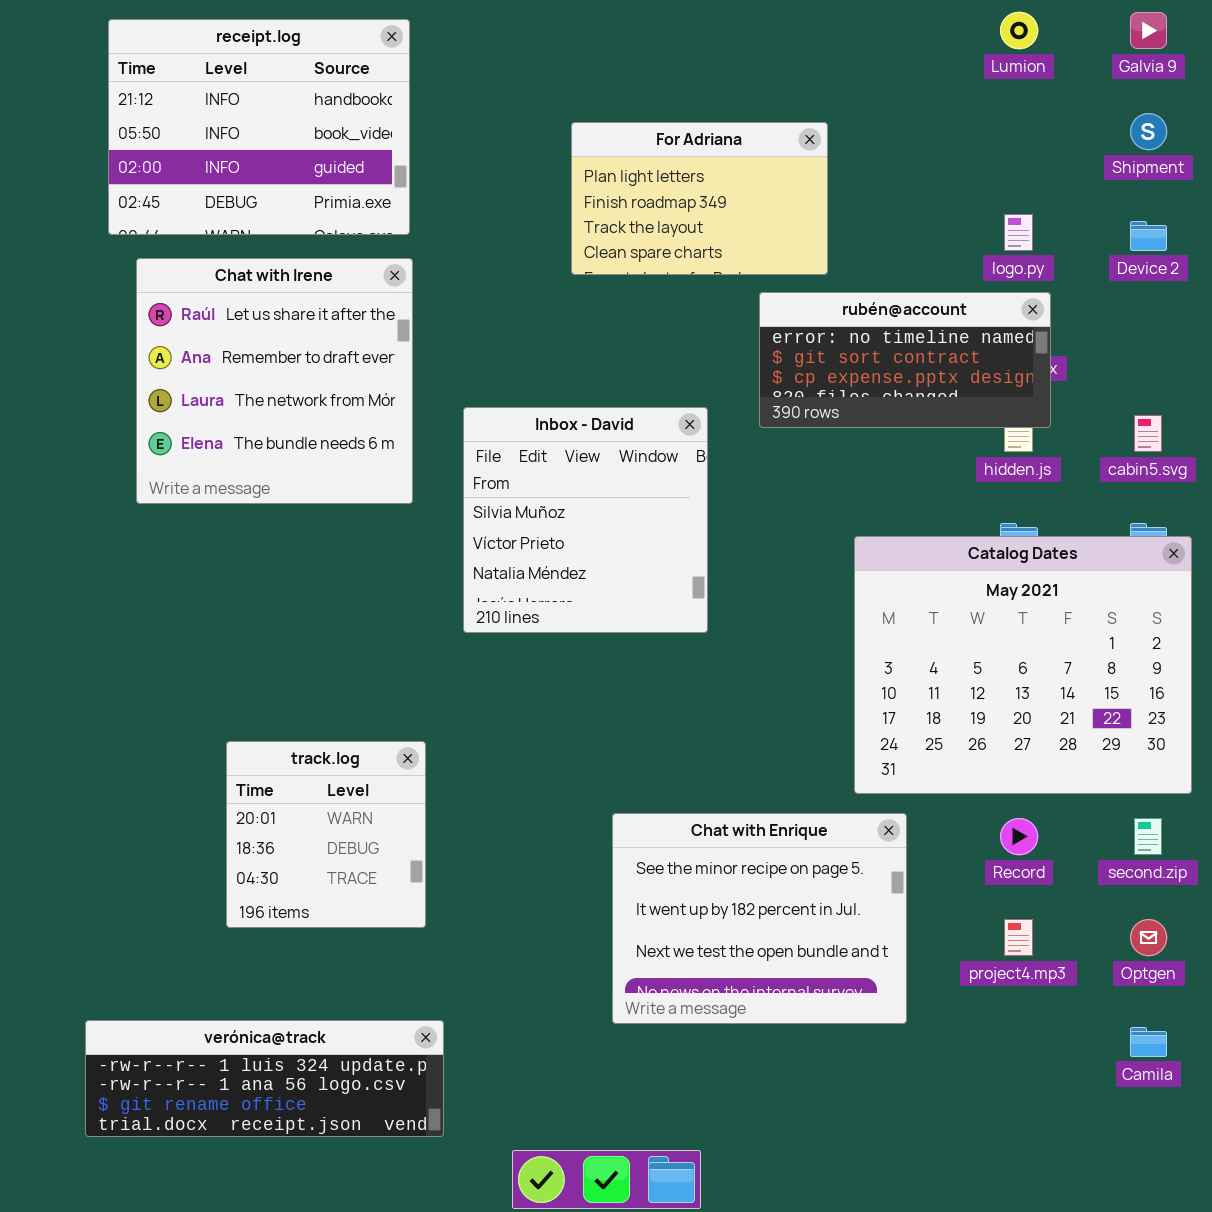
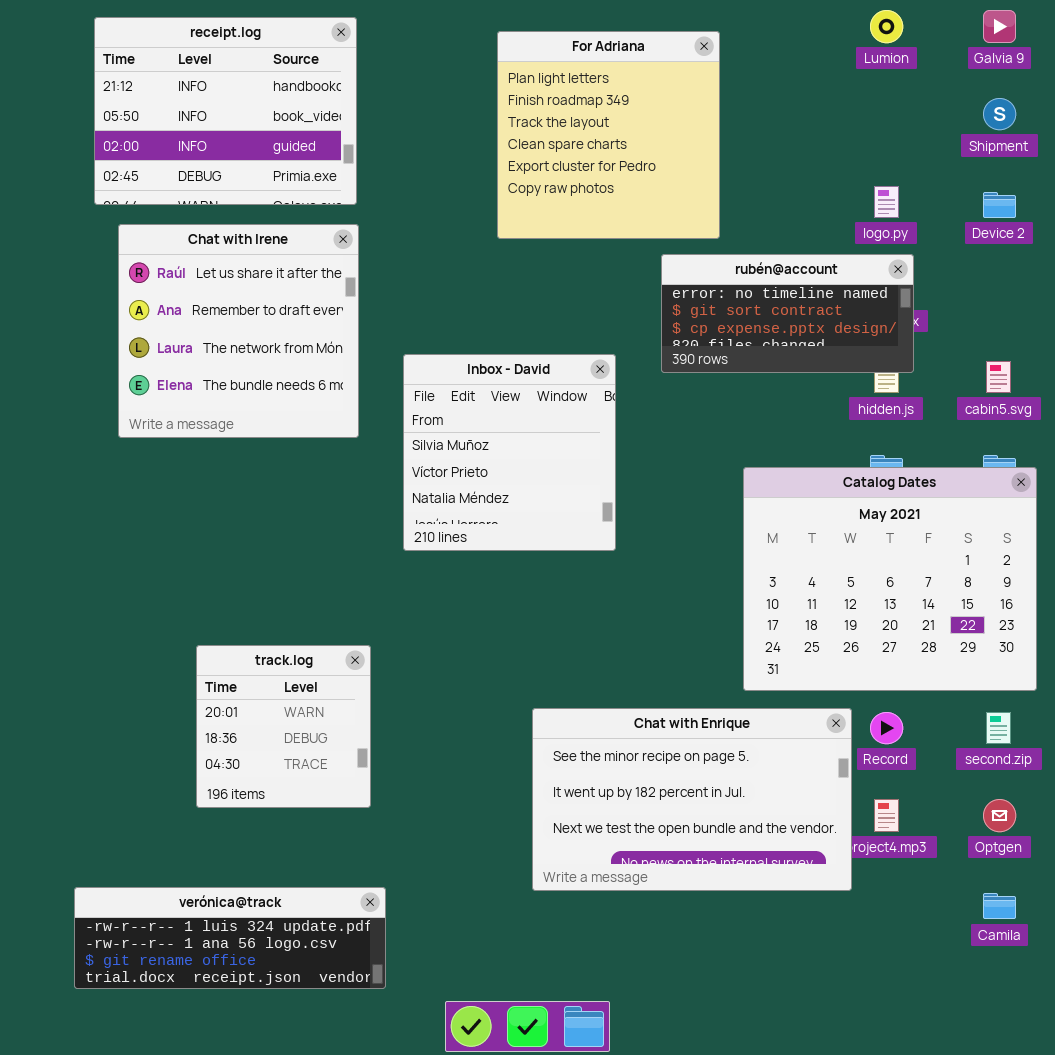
For Adriana: [571,122,828,275] -> [497,31,720,239], resized
Chat with Enrique: [612,813,907,1024] -> [532,708,852,891], resized

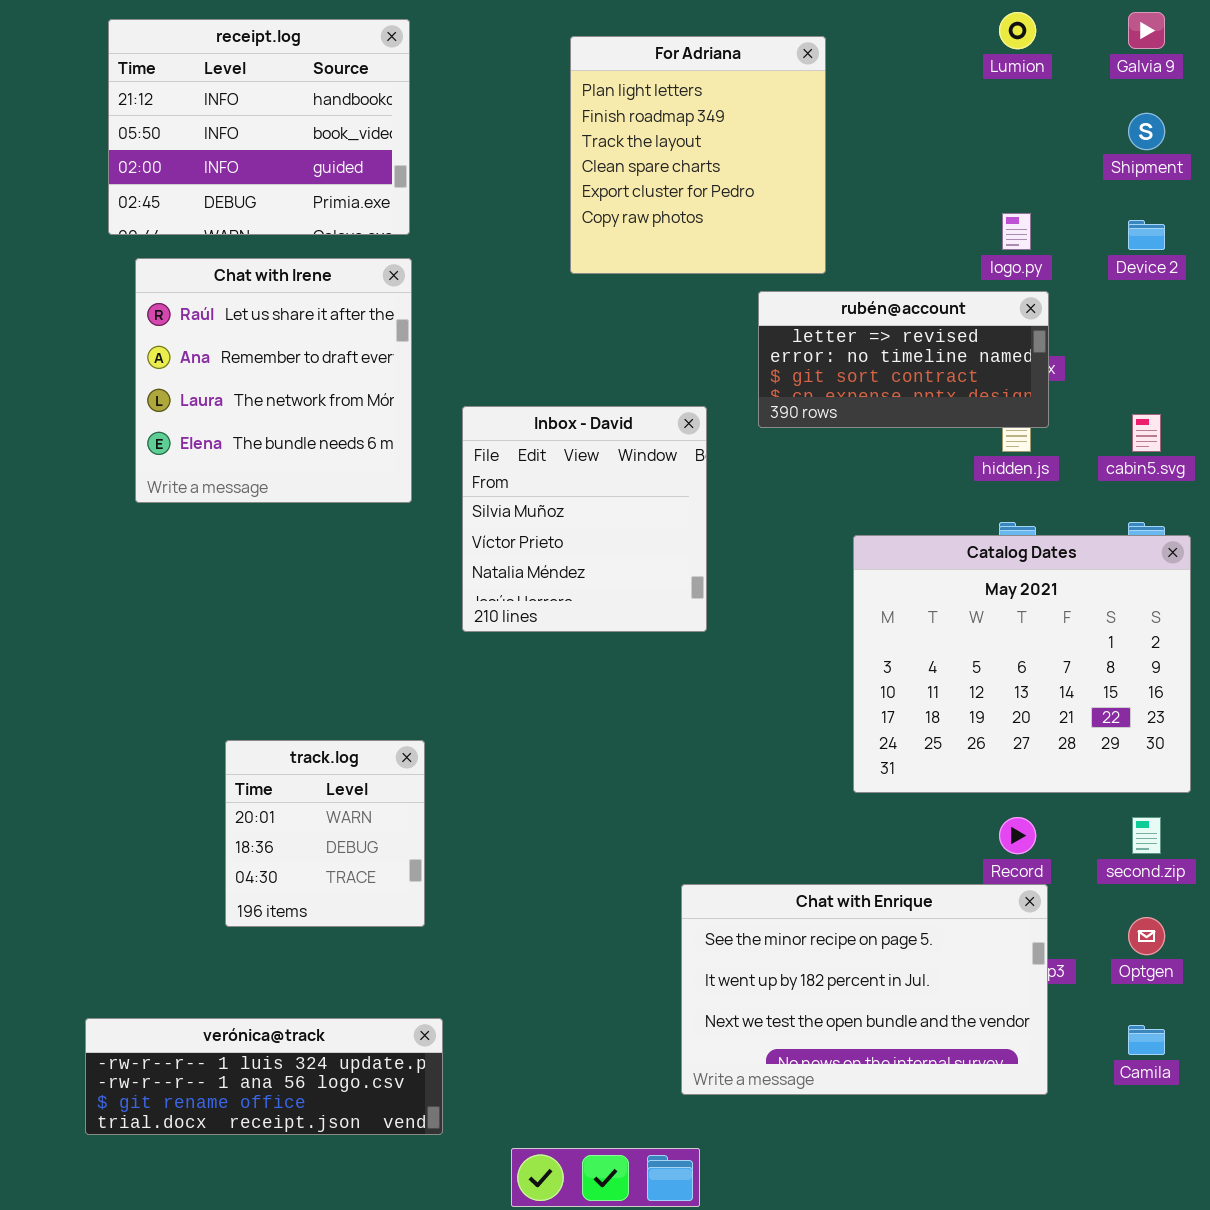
rubén@account: [661,254,914,373] -> [758,291,1049,428], scrolled up 1 row
Chat with Enrique: [532,708,852,891] -> [681,884,1048,1095], moved

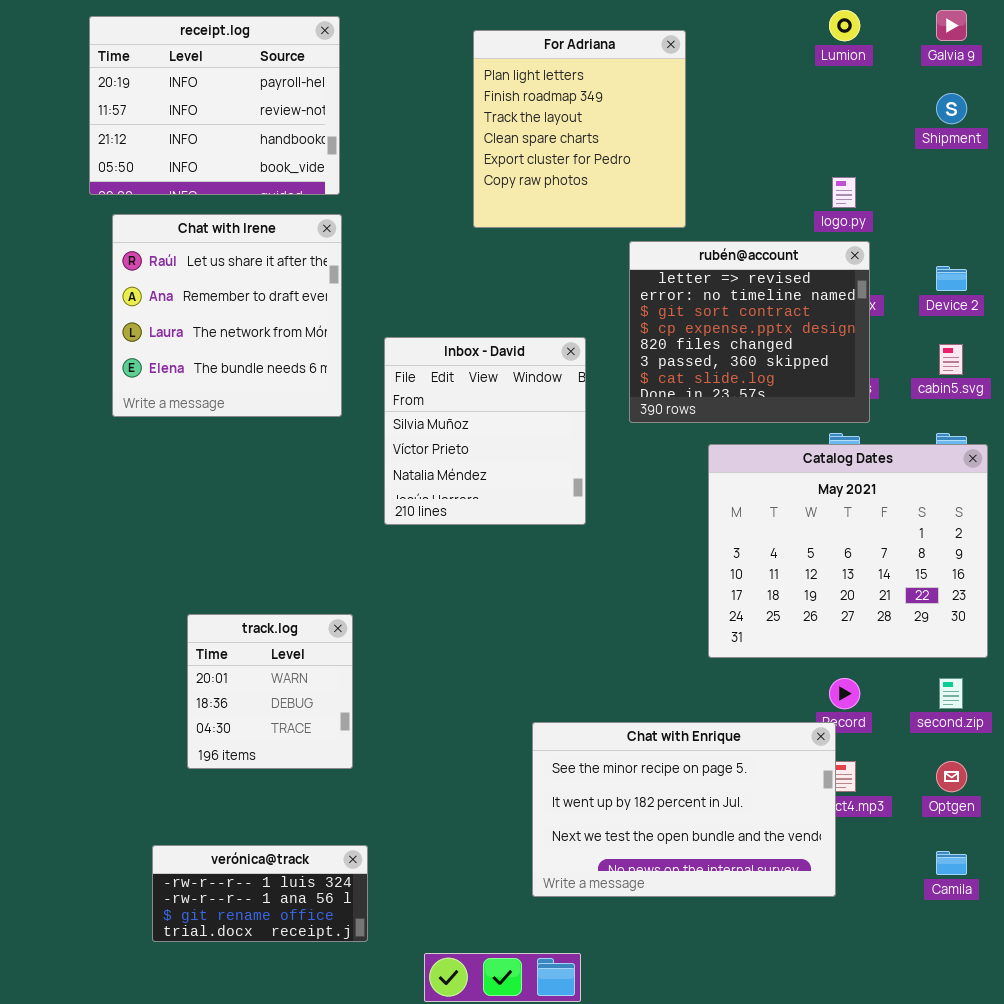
receipt.log: [108,19,410,235] -> [89,16,340,195], scrolled up 2 rows
Device 2: [1128,220,1165,250] -> [936,266,967,291], moved
rubén@account: [758,291,1049,428] -> [629,241,870,423], resized
Chat with Enrique: [681,884,1048,1095] -> [532,722,836,897], moved
verónica@track: [85,1018,443,1135] -> [152,845,368,942], resized

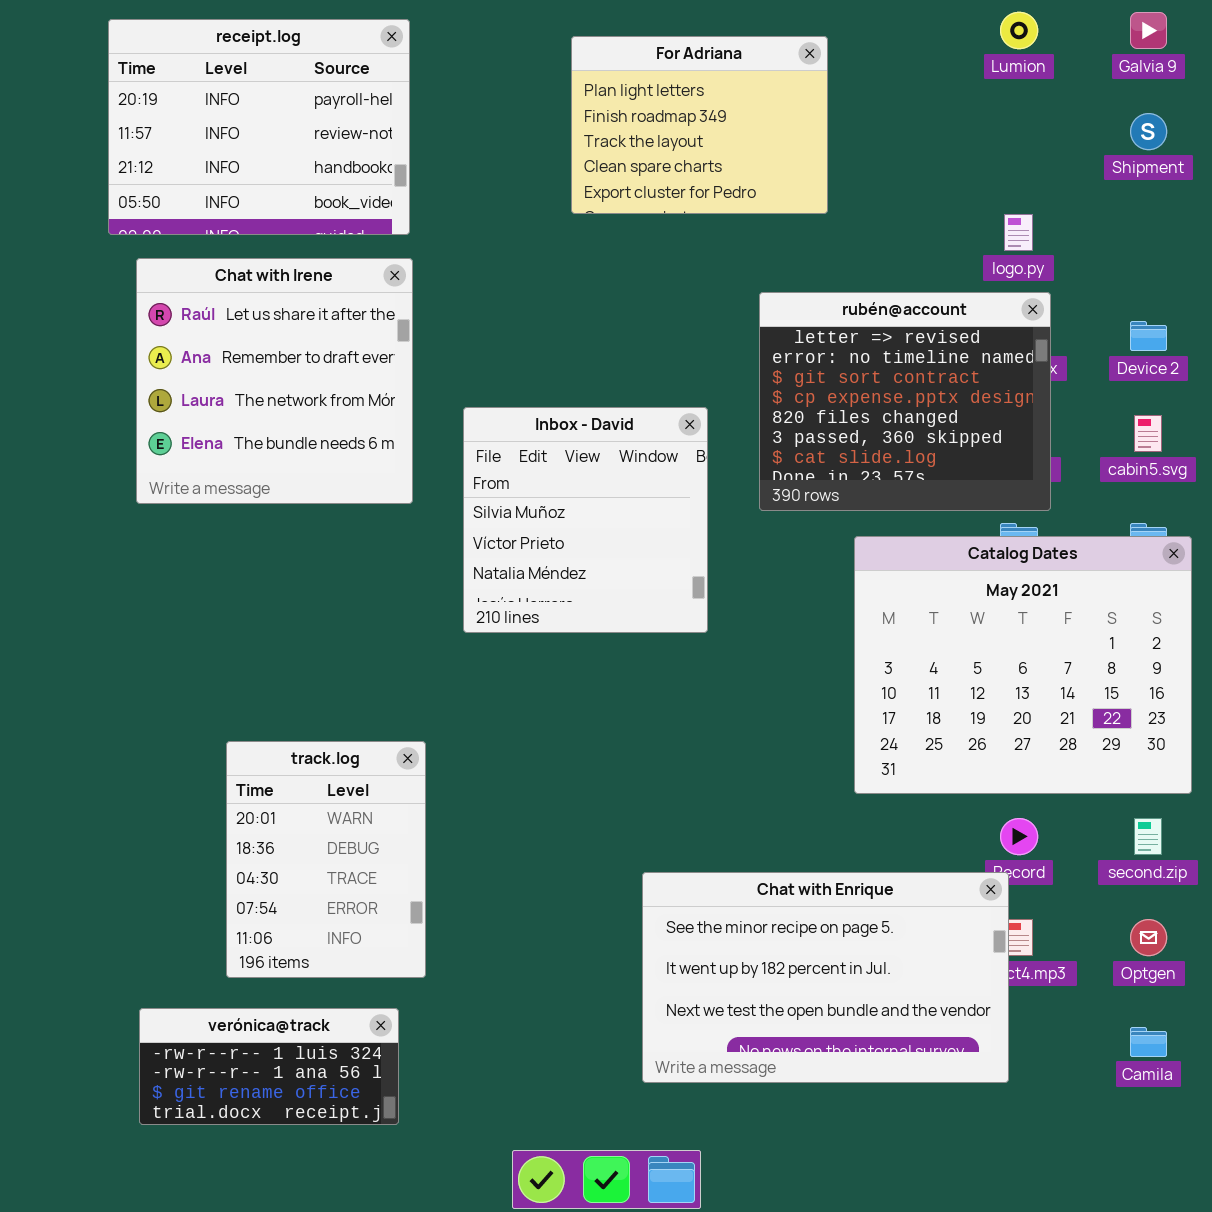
For Adriana: [473,30,686,228] -> [571,36,828,214], resized
track.log: [187,614,353,769] -> [226,741,426,978], resized
verónica@track: [152,845,368,942] -> [139,1008,399,1125], moved

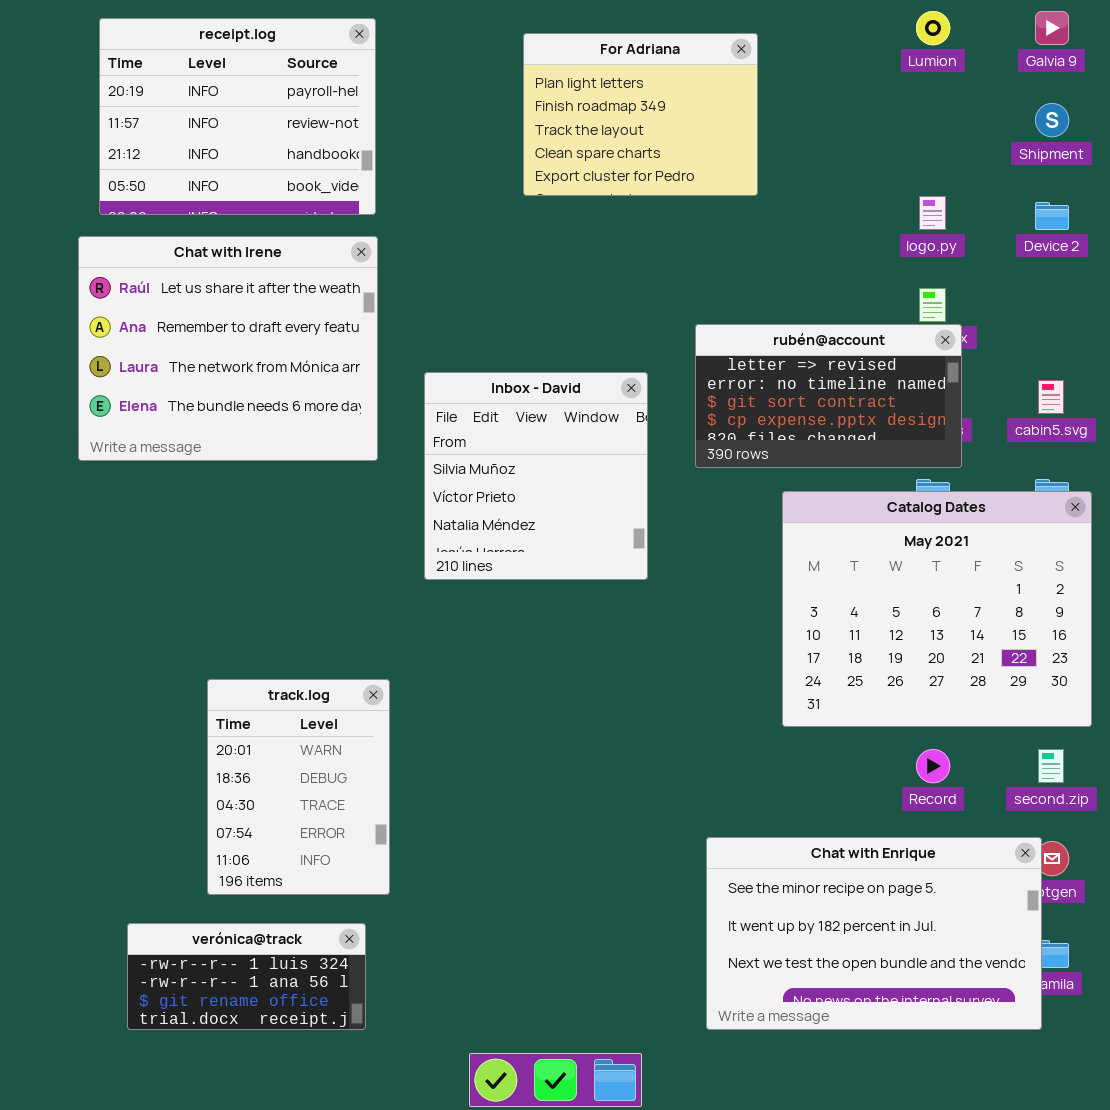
Chat with Irene: [136,258,413,504] -> [78,236,378,461], resized
rubén@account: [759,292,1051,511] -> [695,324,962,468], resized
Device 2: [1130,321,1167,351] -> [1035,202,1069,230], moved
Chat with Enrique: [642,872,1009,1083] -> [706,837,1042,1030], moved

